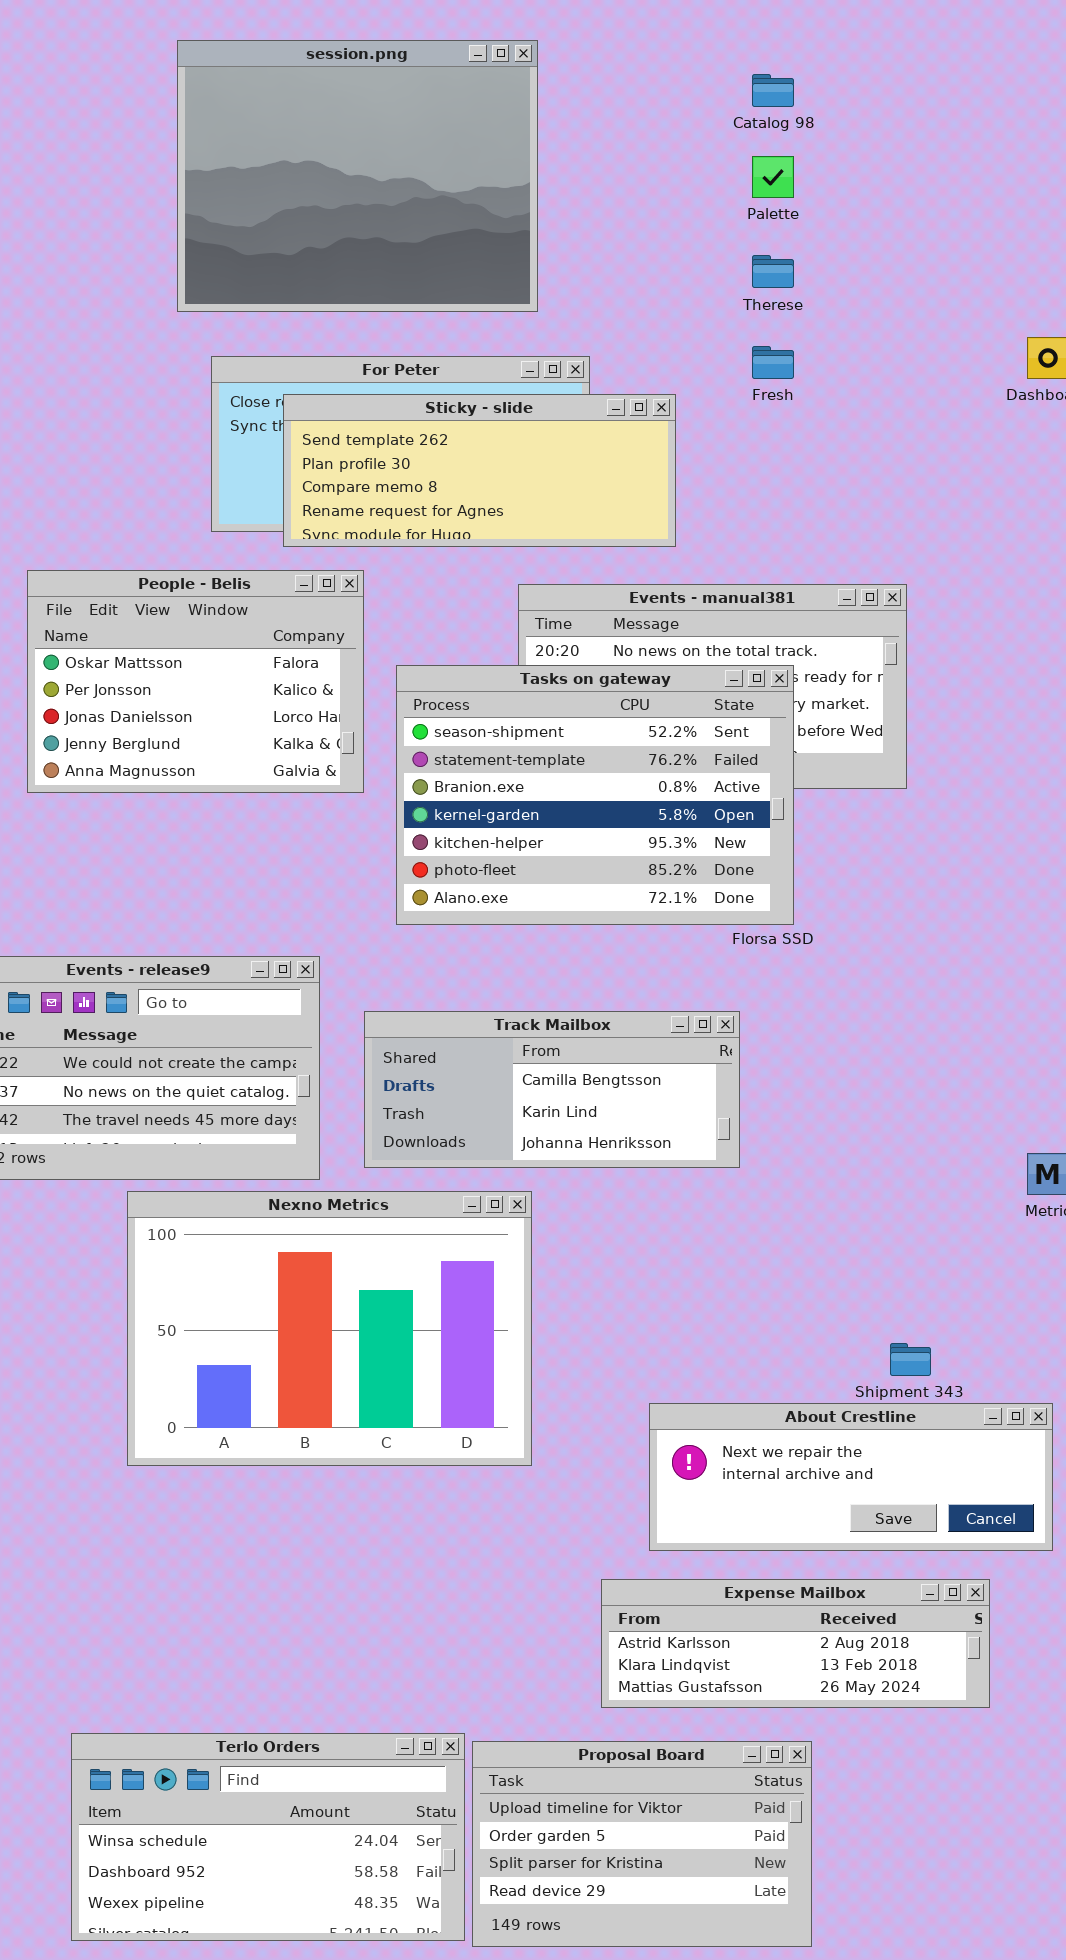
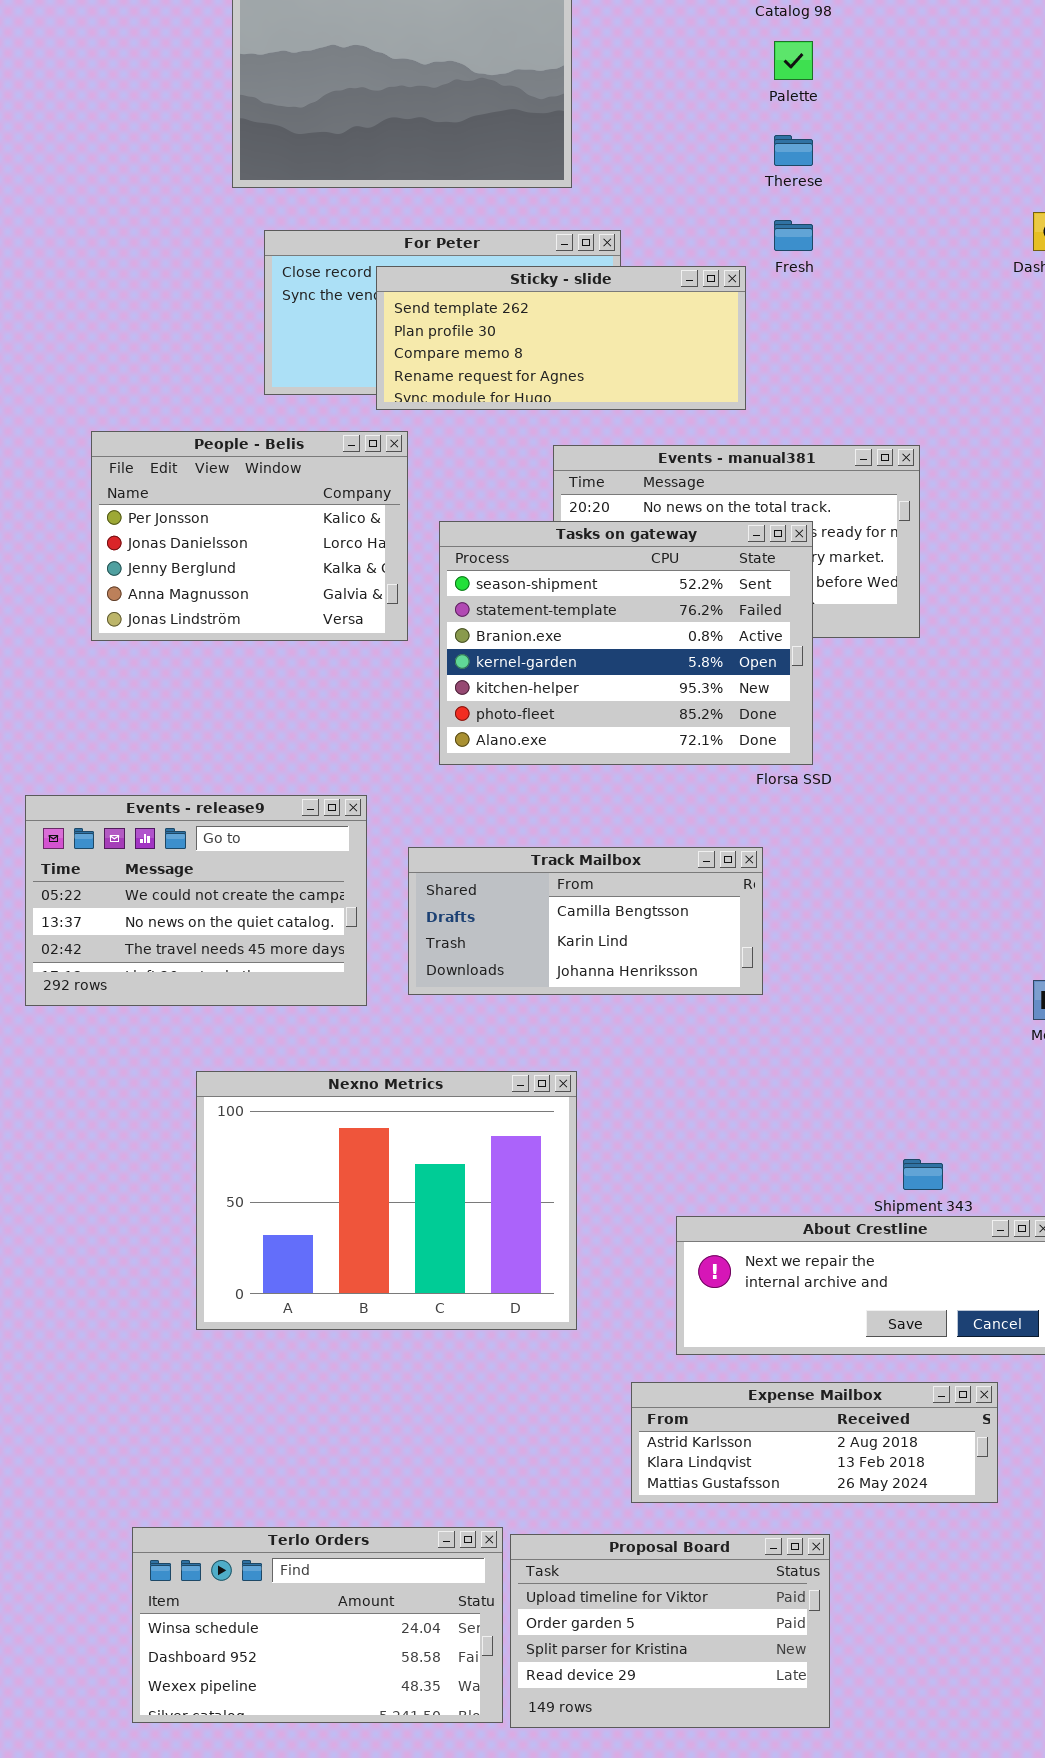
Sticky - slide: [283,394,676,547] -> [376,266,746,410], moved
People - Belis: [27,570,364,793] -> [91,431,408,641], scrolled down 1 row
Nexno Metrics: [127,1191,532,1466] -> [196,1071,577,1330], moved

